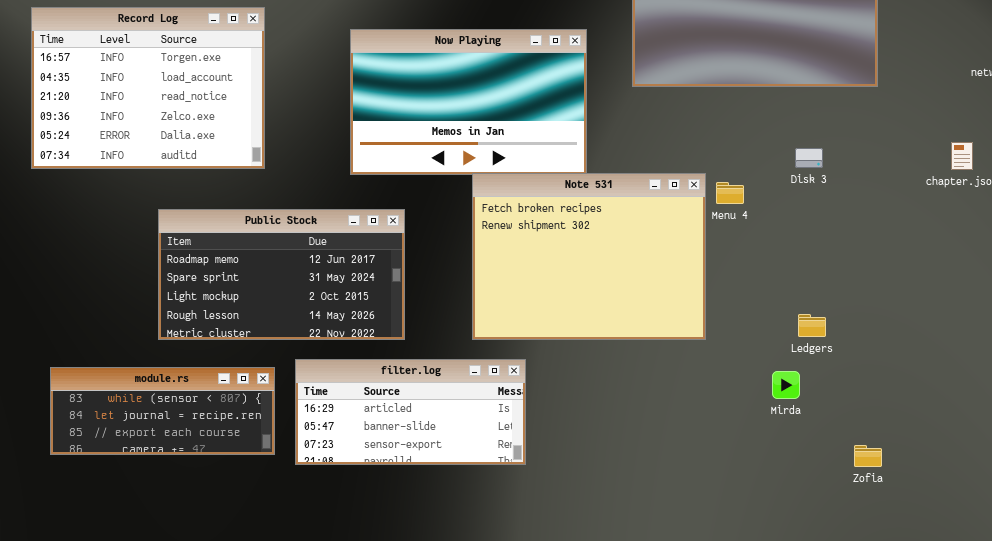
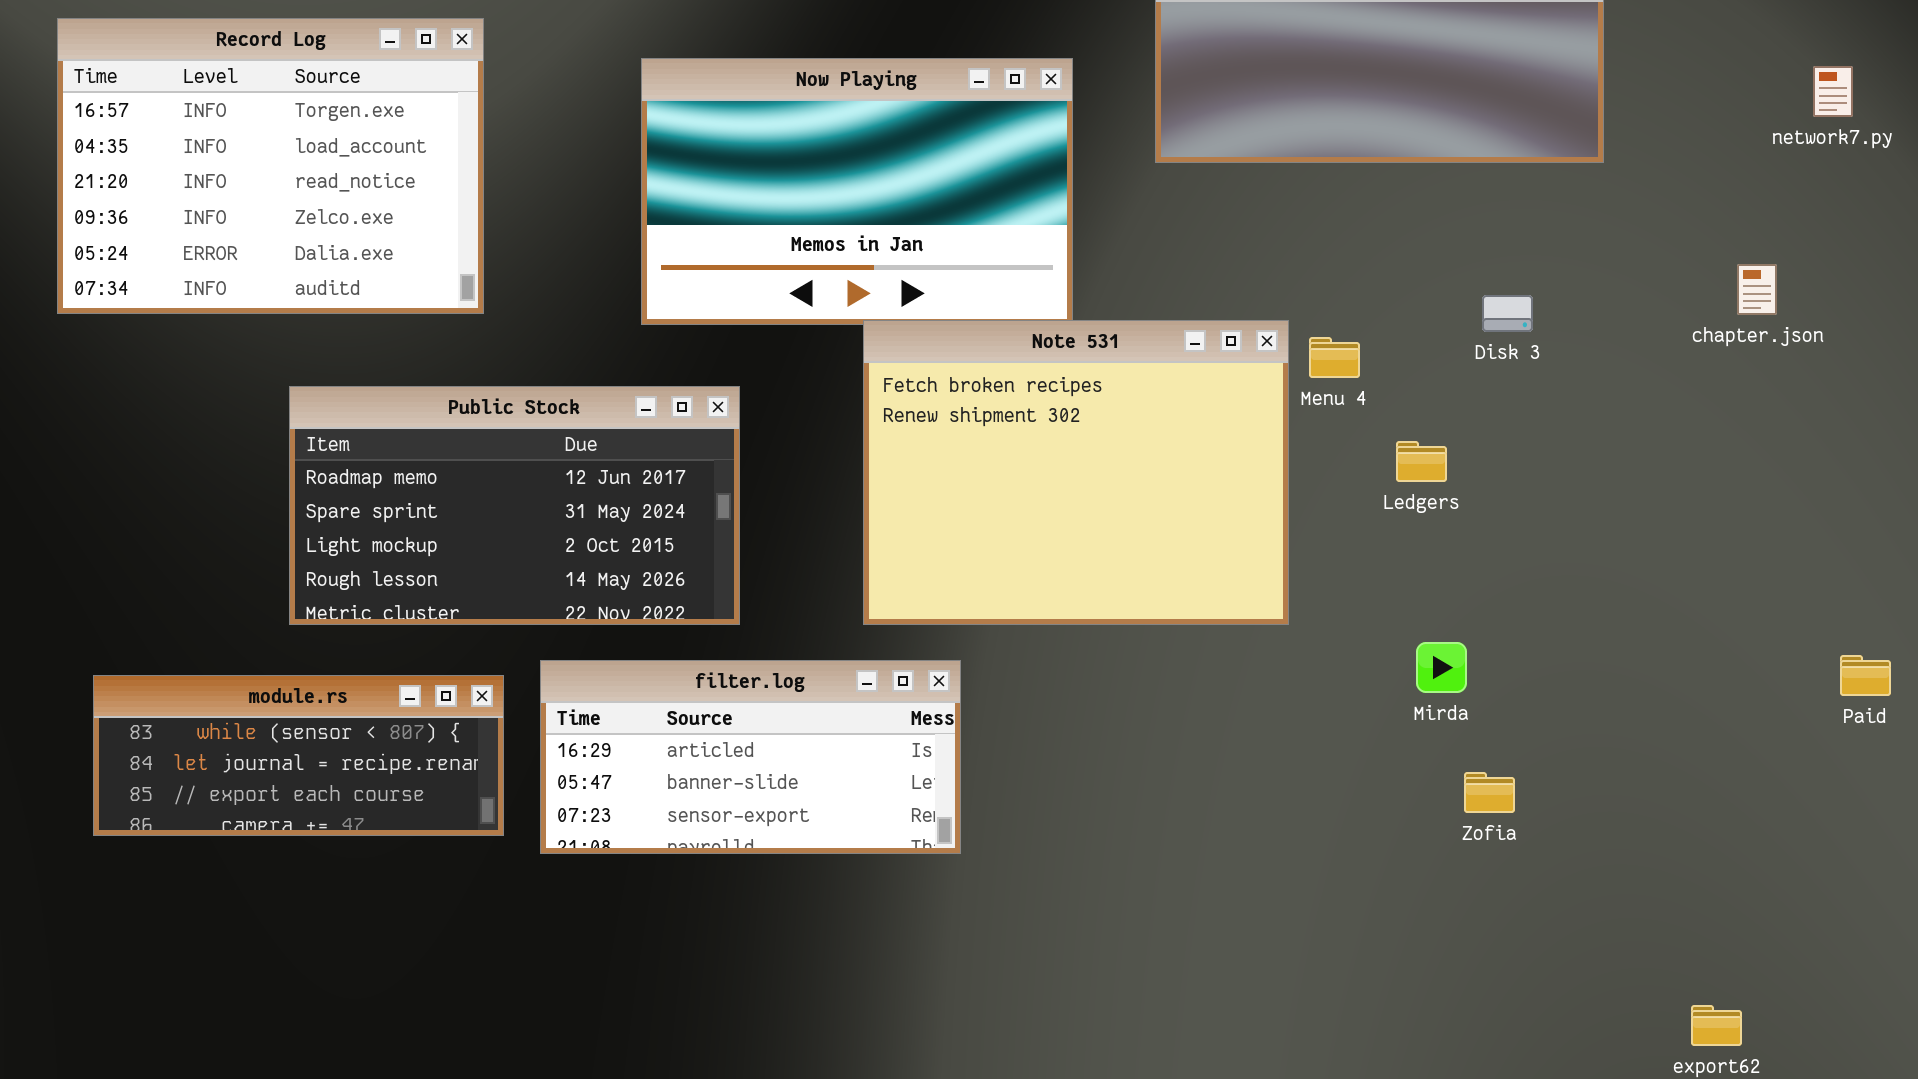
Disk 3: [795,148,823,168] -> [1482,295,1533,332], moved
Ledgers: [798,314,826,337] -> [1396,441,1447,482], moved
Mirda: [772,371,800,399] -> [1416,642,1467,693], moved
Zofia: [854,445,882,467] -> [1464,772,1515,813], moved

